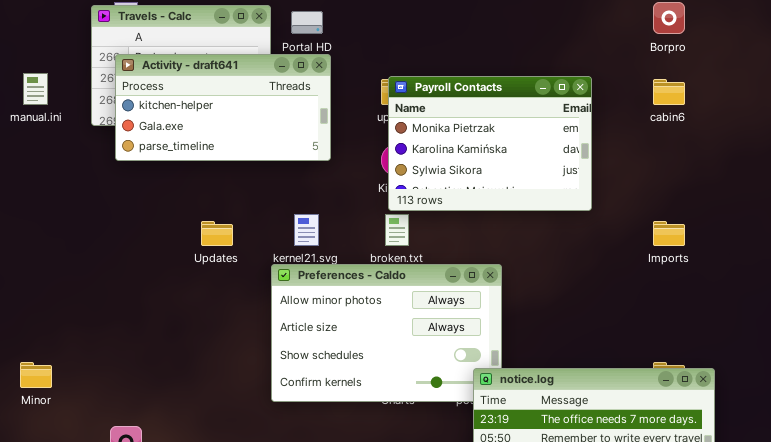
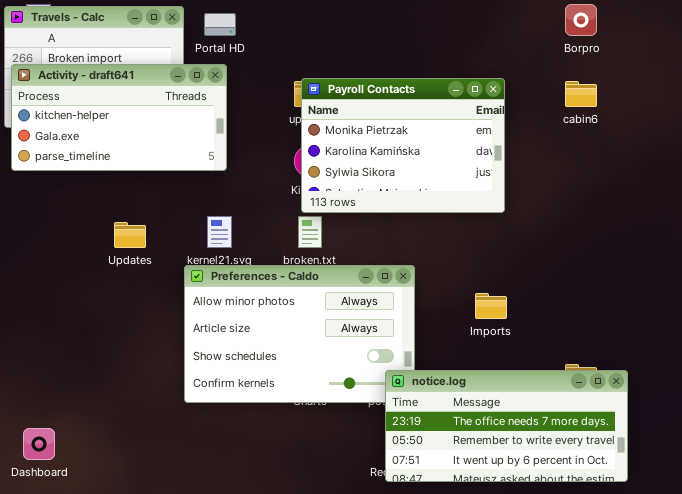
Activity - draft641: [115,54,331,161] -> [11,64,227,171], moved
Imports: [653,221,685,246] -> [475,293,507,319], moved

